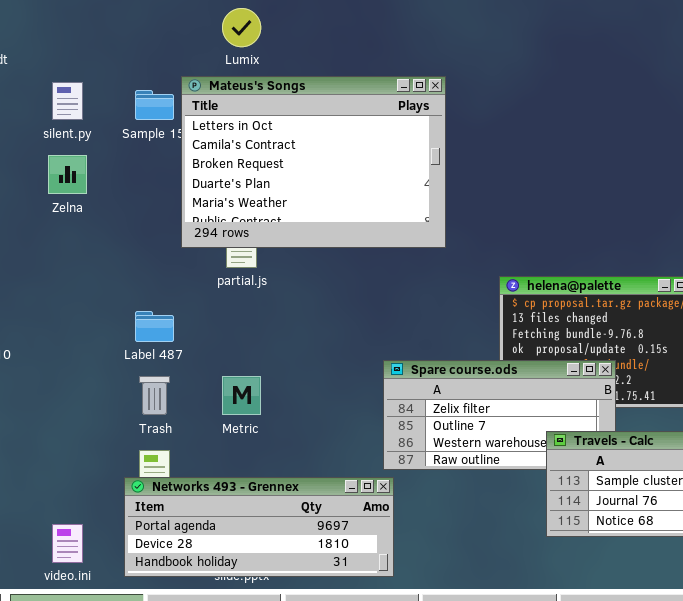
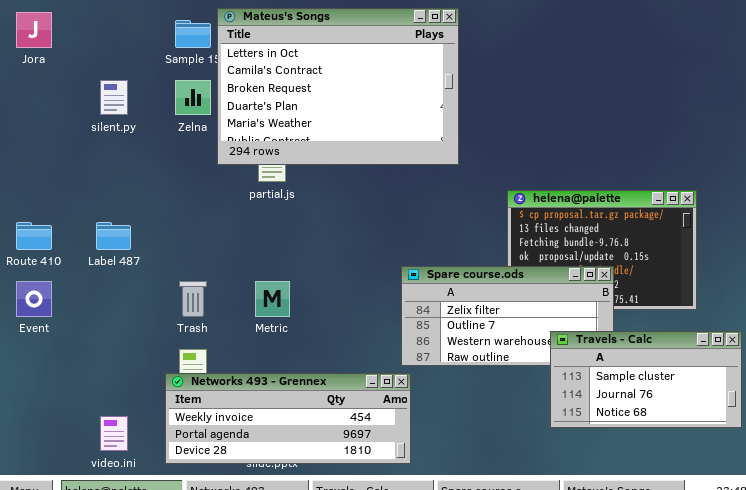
silent.py: [52,82,83,120] -> [100,80,128,115], moved
Zelna: [48,155,87,194] -> [175,80,211,115], moved
Label 487: [135,311,174,342] -> [96,222,131,250], moved
Networks 493 - Grennex: [124,477,394,577] -> [165,373,411,464], scrolled up 1 row

